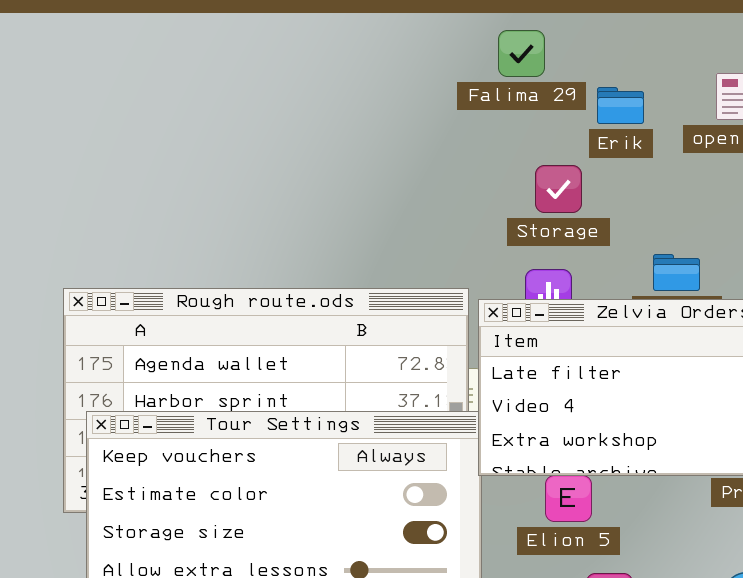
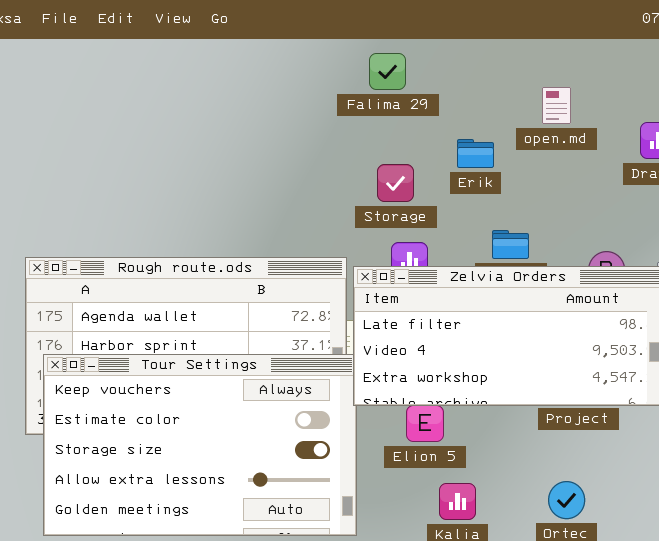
Erik: [597,87,644,124] -> [457,139,494,168], moved
Storage: [535,165,582,213] -> [377,164,414,202], moved

